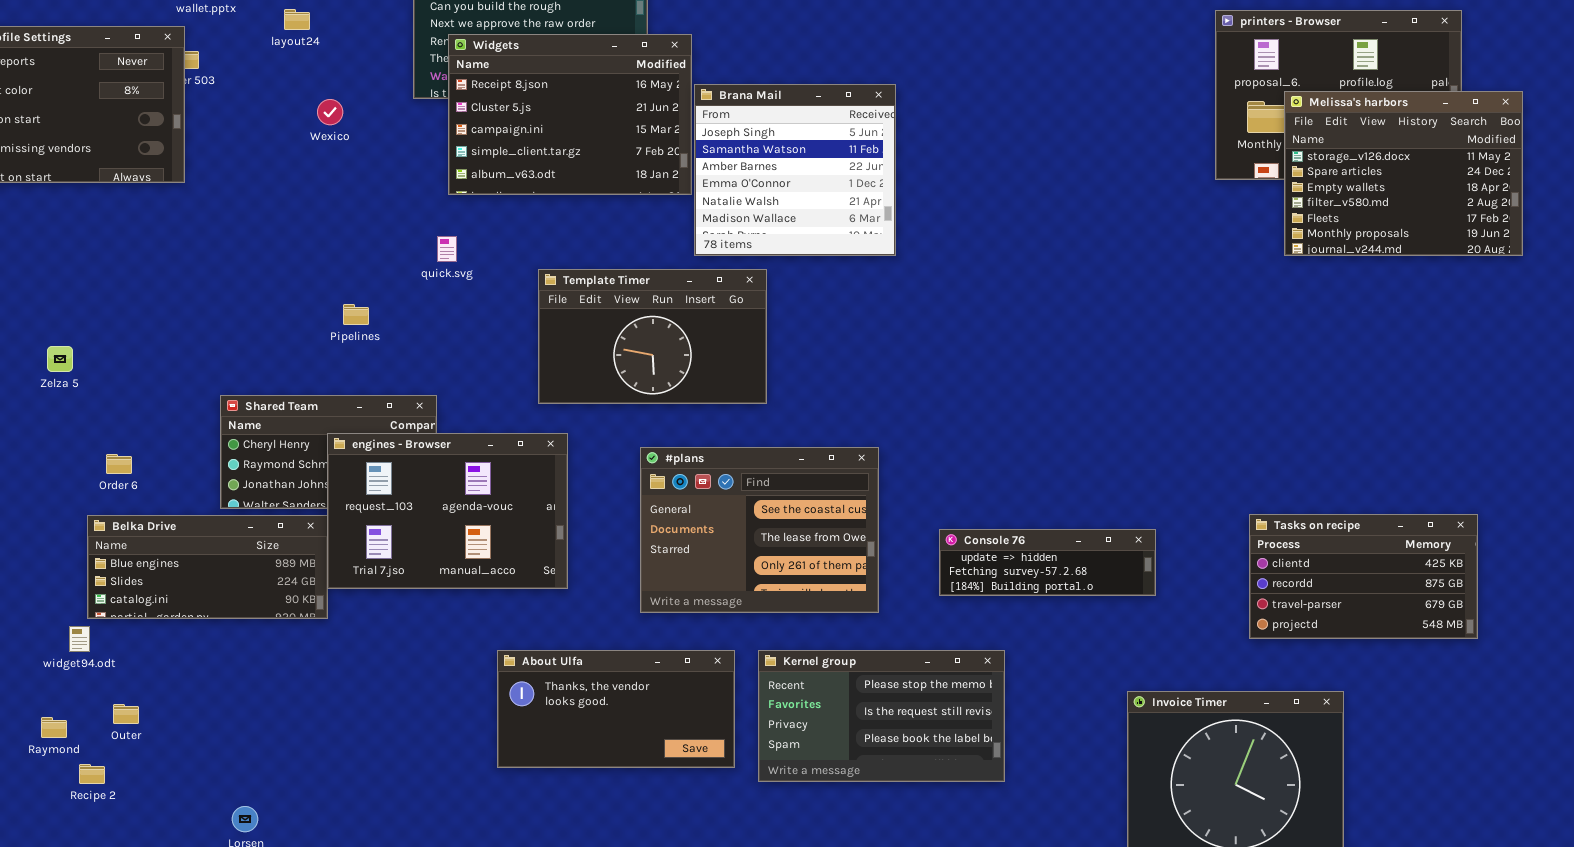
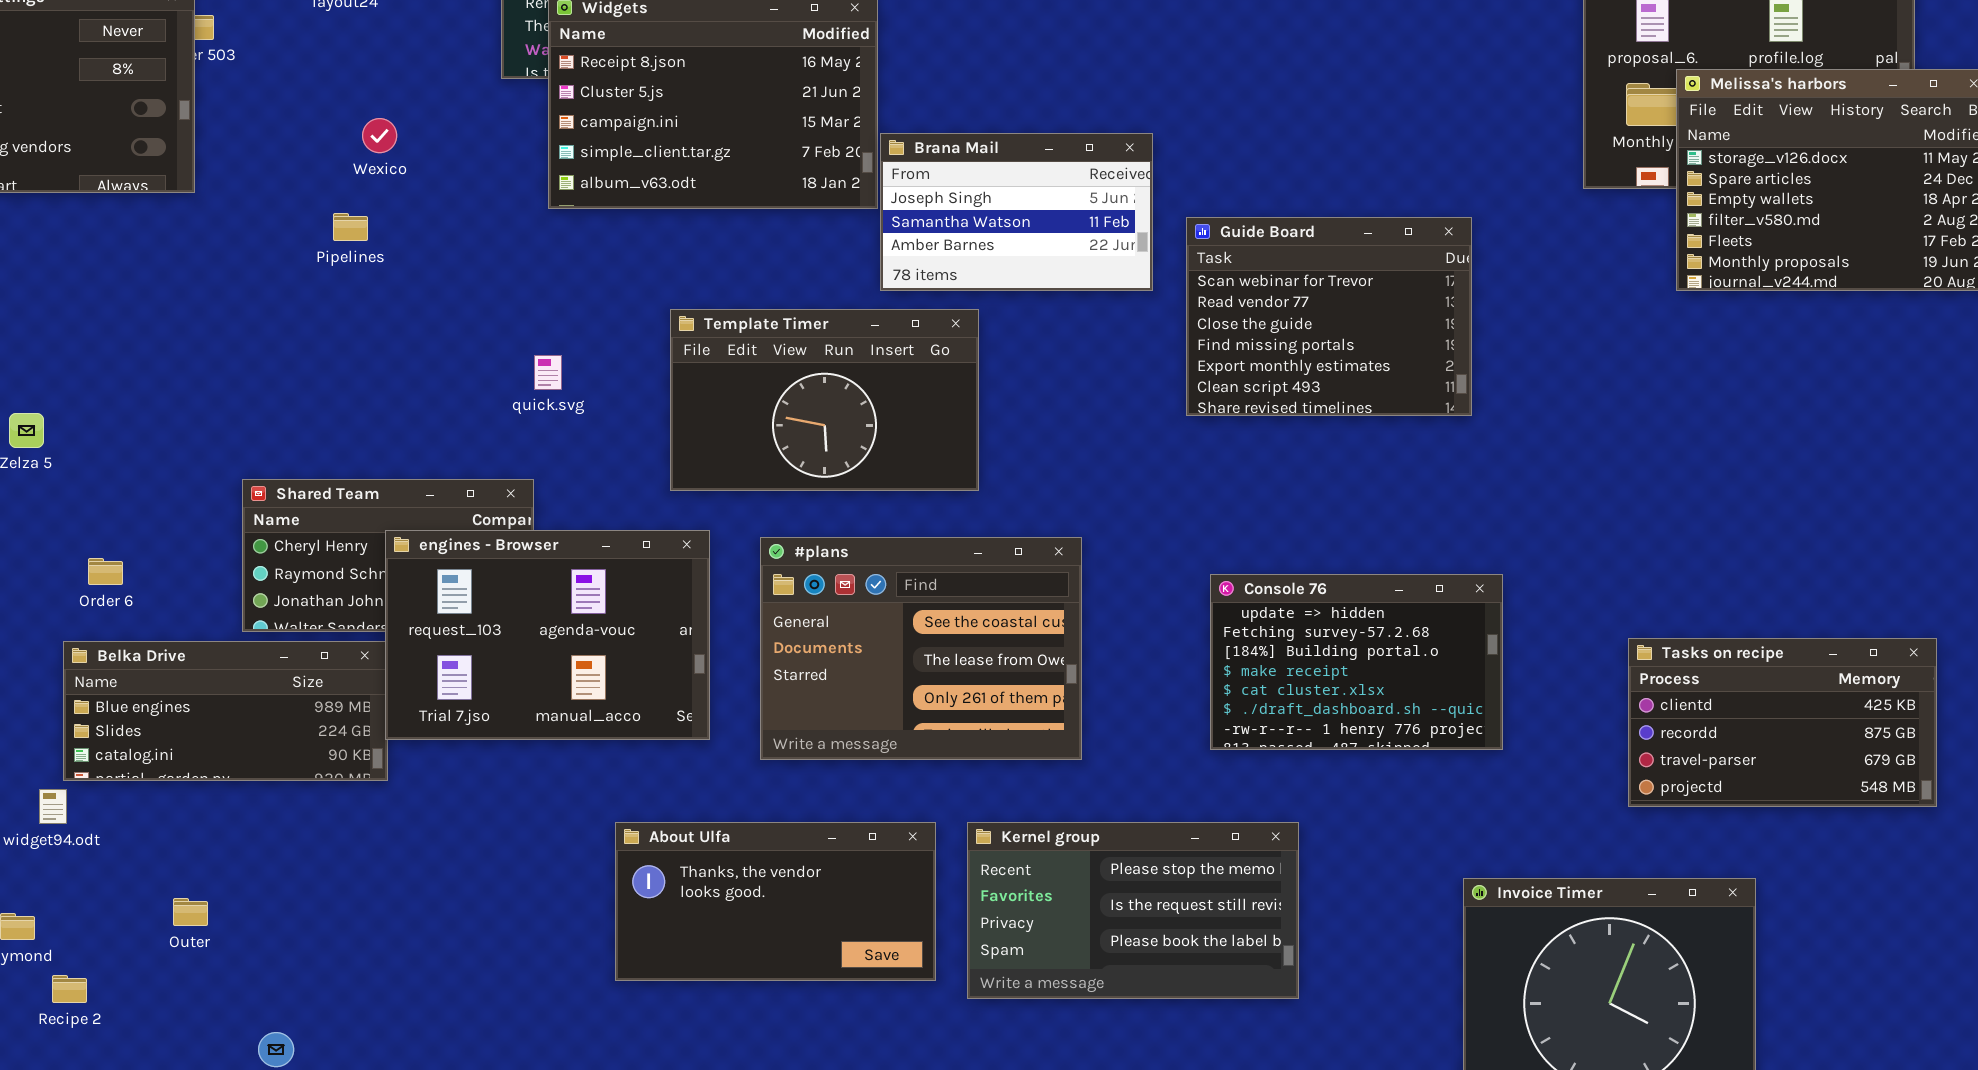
Brana Mail: [694,84,896,256] -> [880,133,1153,291], resized
Wexico: [317,99,343,125] -> [362,118,397,153], moved
Guide Board: none -> [1186,217,1472,416], opened
quick.svg: [437,236,457,262] -> [534,355,562,390], moved
Pipelines: [343,304,369,325] -> [333,213,368,241], moved
#plans: [640,447,879,613] -> [760,537,1082,760], moved
Console 76: [939,529,1156,596] -> [1210,574,1503,750], resized
Outer: [113,704,139,724] -> [173,898,208,926], moved

